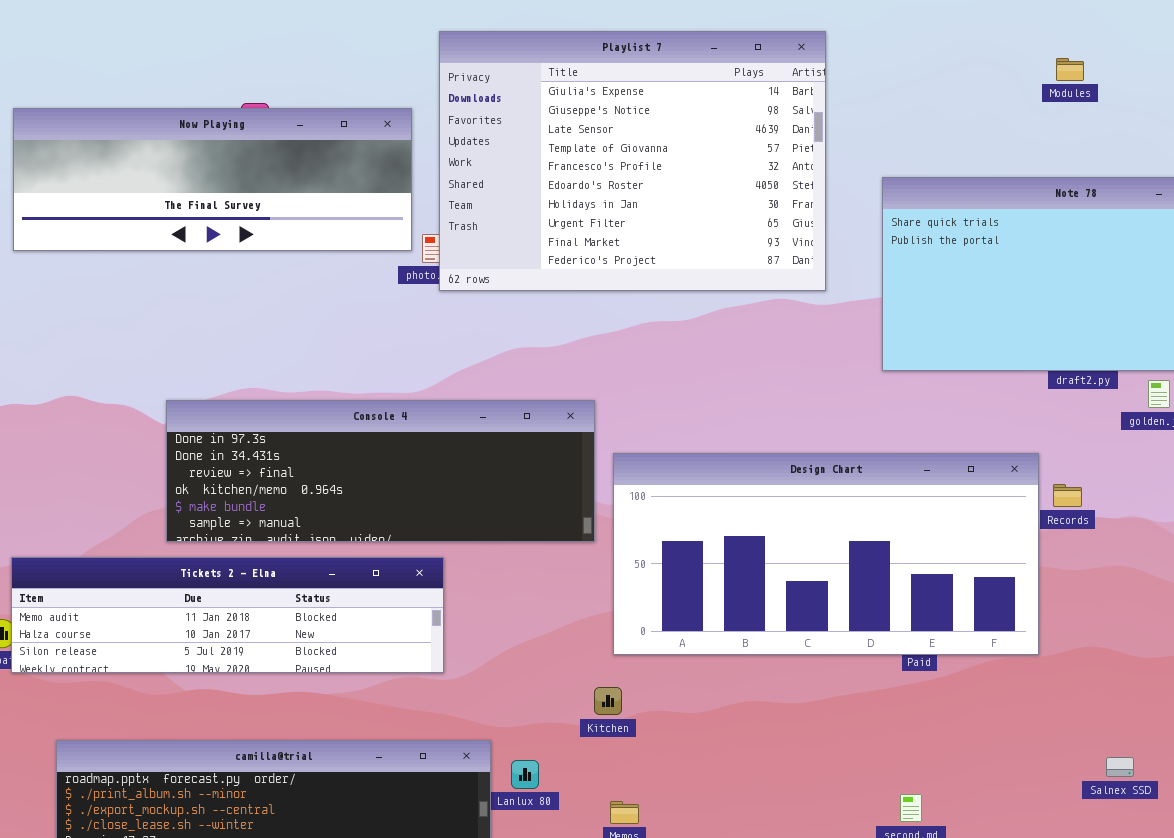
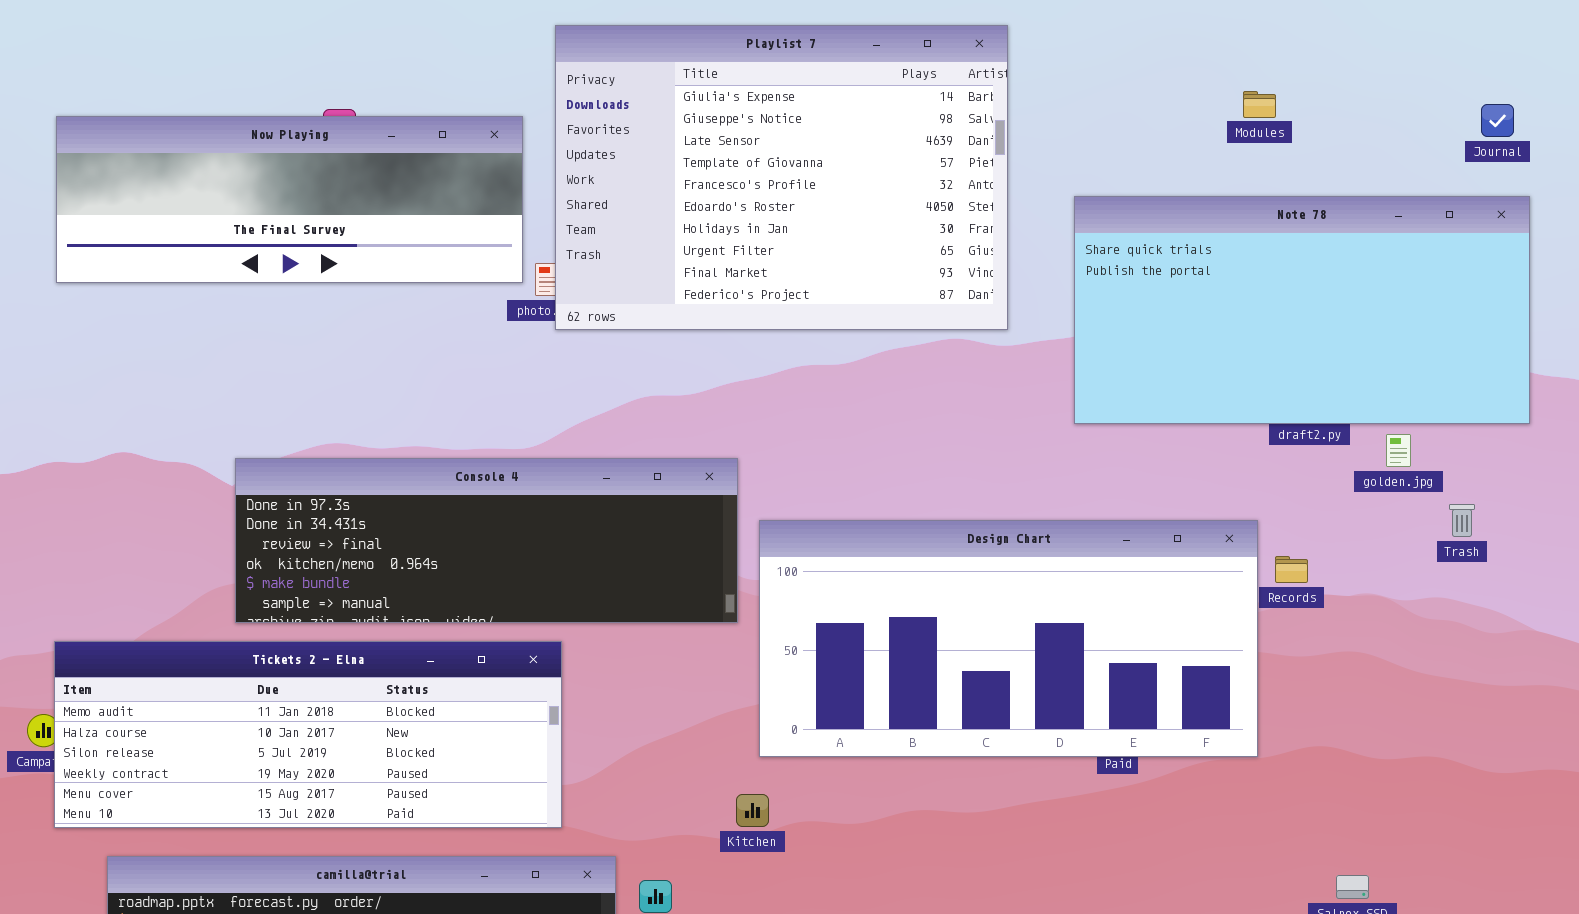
Modules: [1056,58,1084,81] -> [1243,91,1276,118], moved
Tickets 2 - Elna: [11,557,444,673] -> [54,641,562,828], resized

